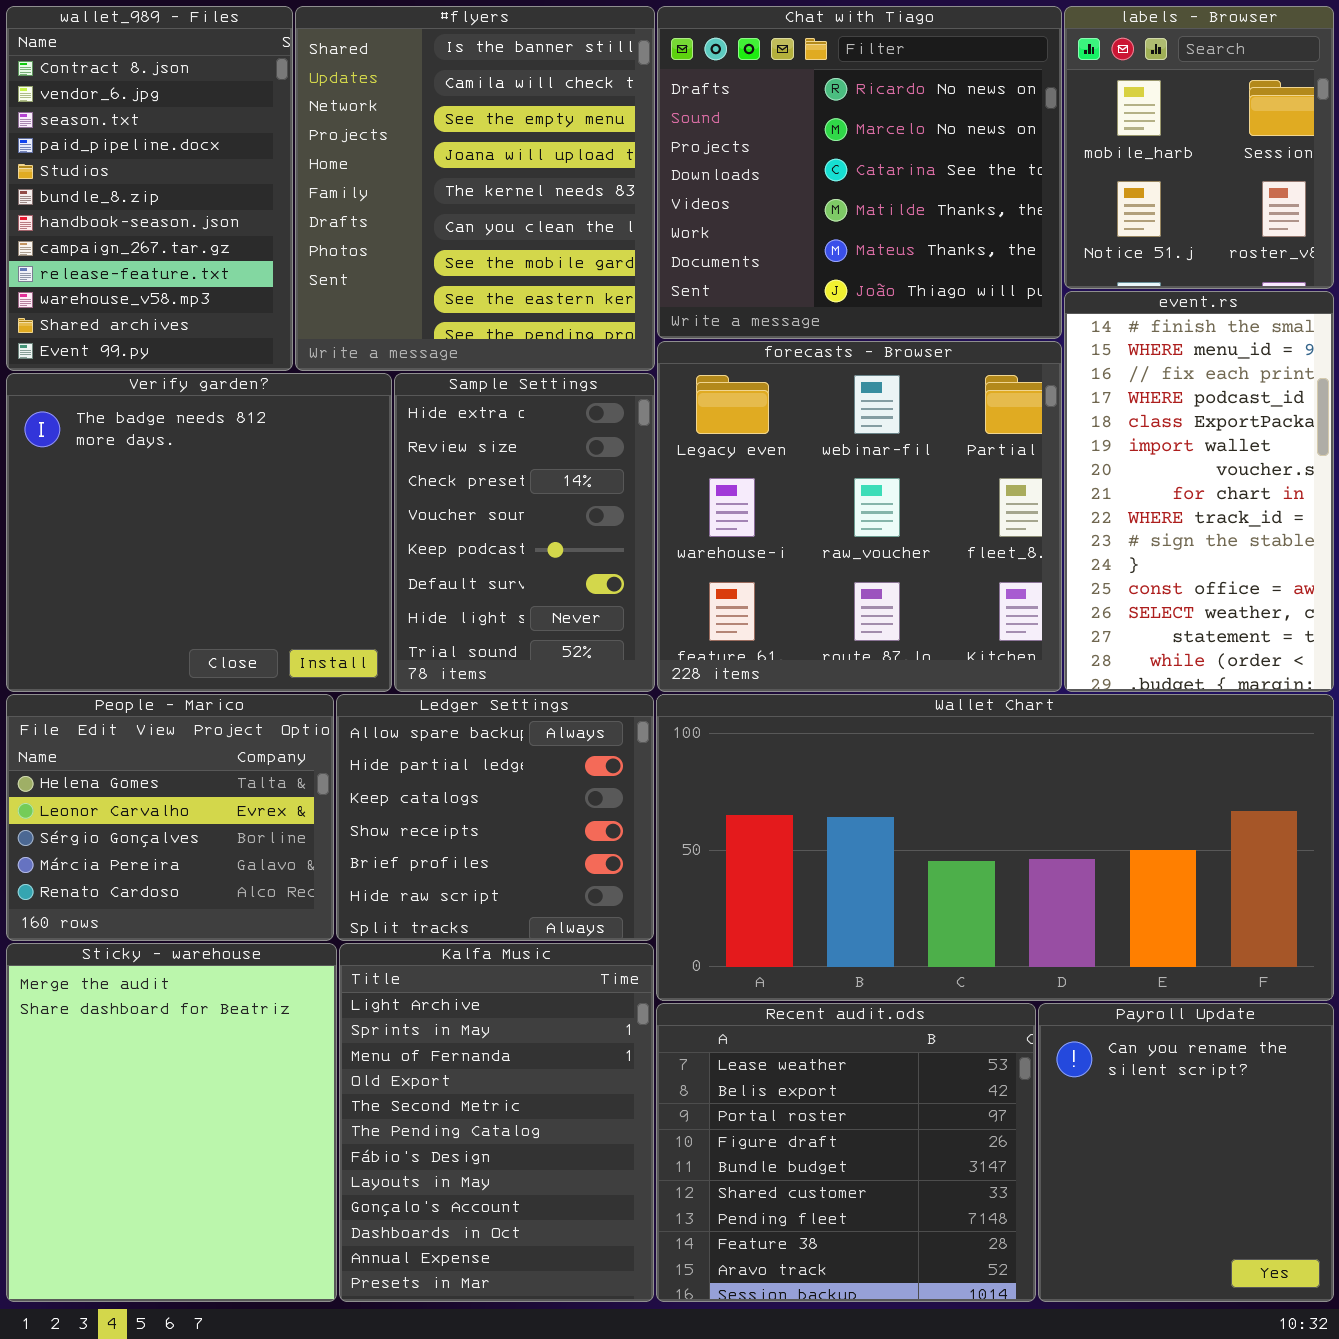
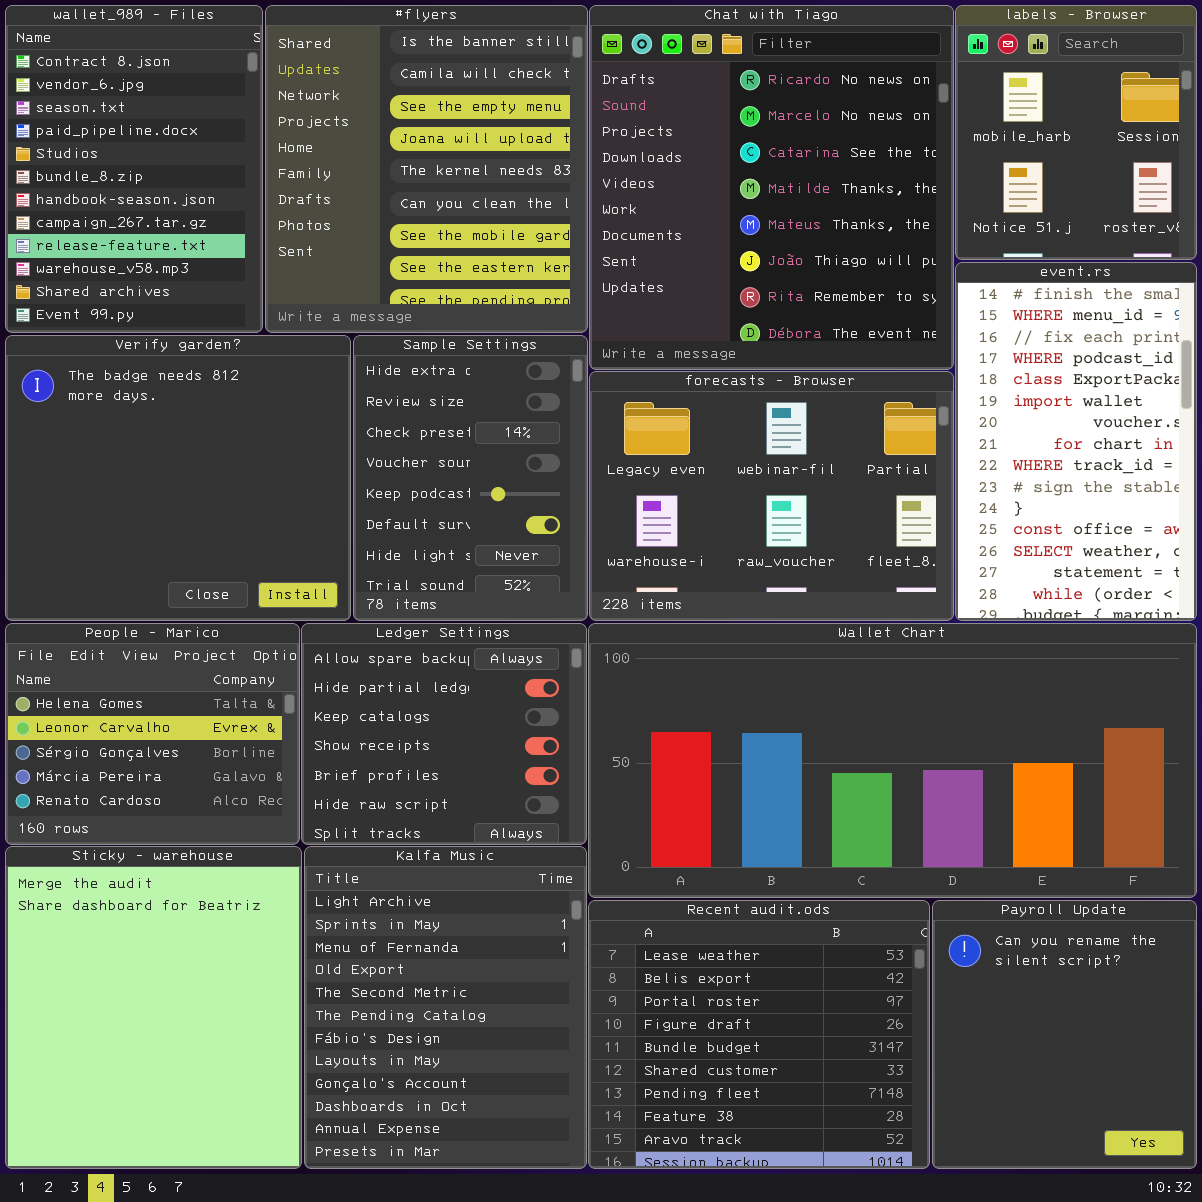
Chat with Tiago: [657,6,1062,339] -> [589,5,954,370], resized
forecasts - Browser: [657,341,1062,692] -> [589,371,954,621], resized

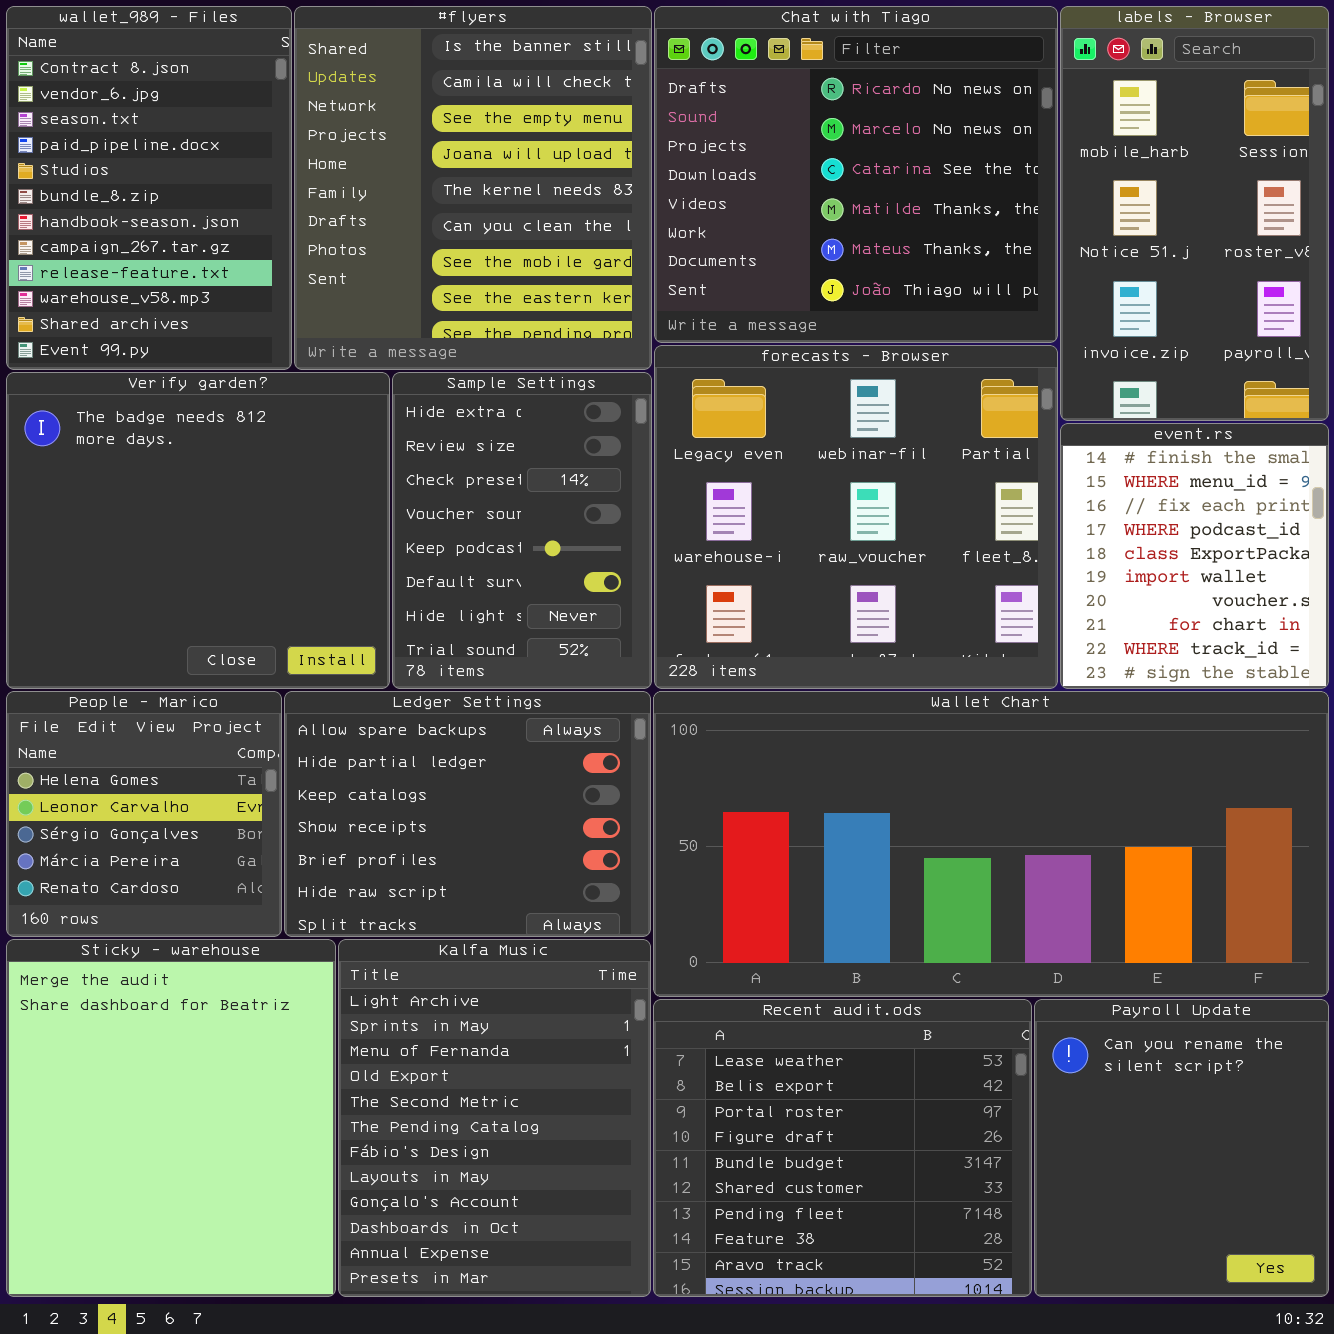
Chat with Tiago: [589,5,954,370] -> [654,6,1058,343], resized
labels - Browser: [955,5,1197,260] -> [1060,6,1329,421], resized
event.rs: [955,262,1197,621] -> [1060,423,1329,689], resized
forecasts - Browser: [589,371,954,621] -> [654,345,1058,689], resized
People - Marico: [5,623,300,845] -> [6,691,282,937], resized
Ledger Settings: [301,623,587,845] -> [284,691,651,937], resized

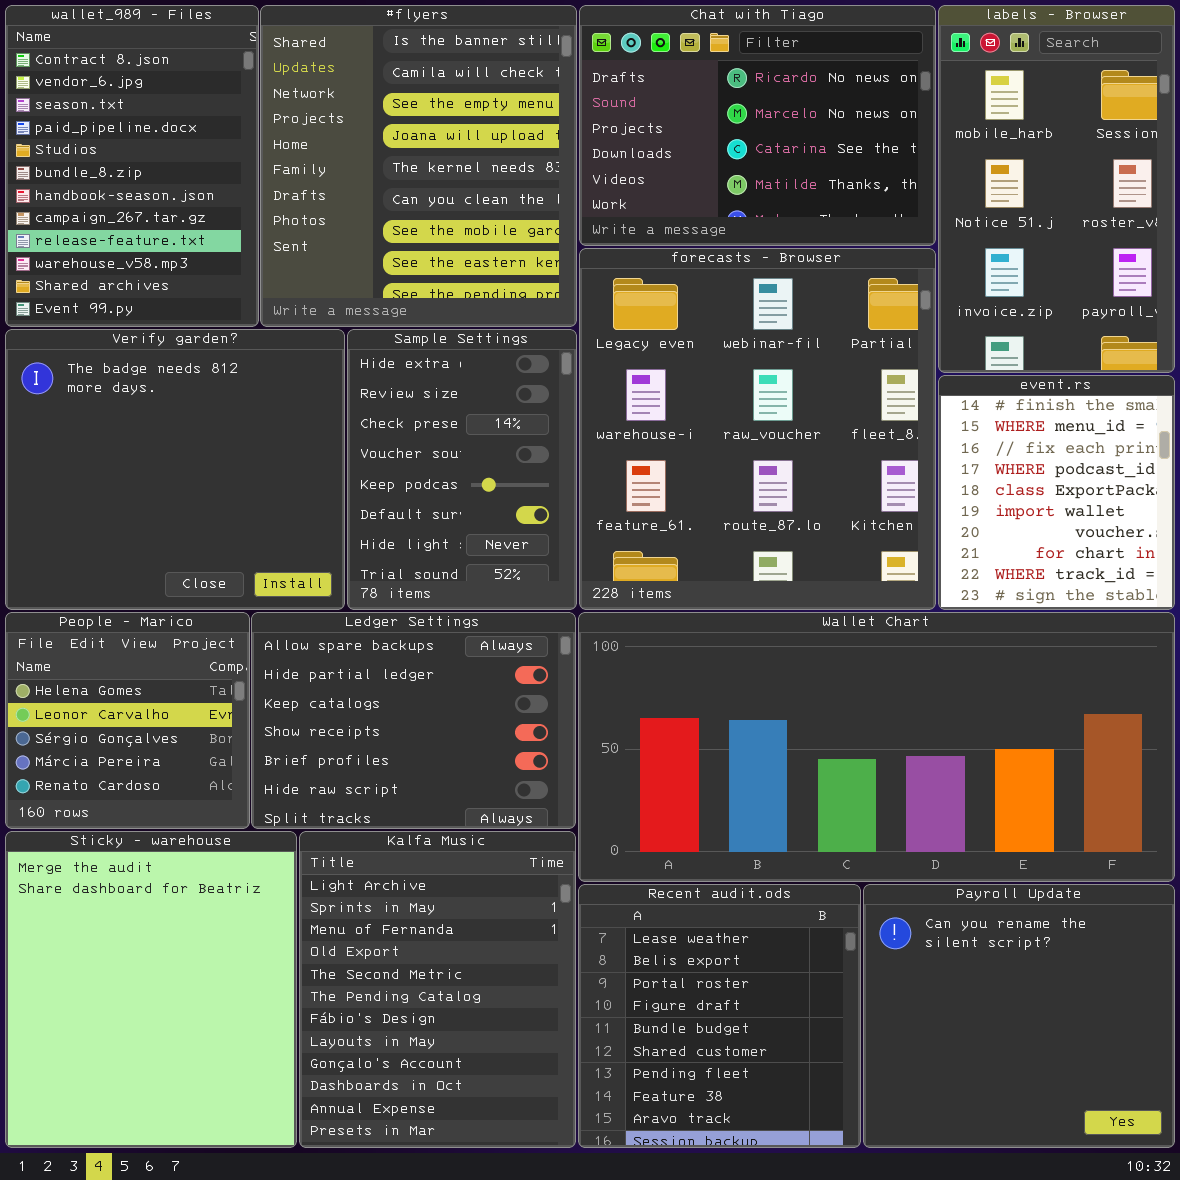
Chat with Tiago: [654,6,1058,343] -> [579,5,936,246], resized
forecasts - Browser: [654,345,1058,689] -> [579,248,936,610], resized
Recent audit.ods: [653,999,1032,1297] -> [578,884,861,1148], resized
Payroll Update: [1034,999,1329,1297] -> [863,884,1175,1148], resized

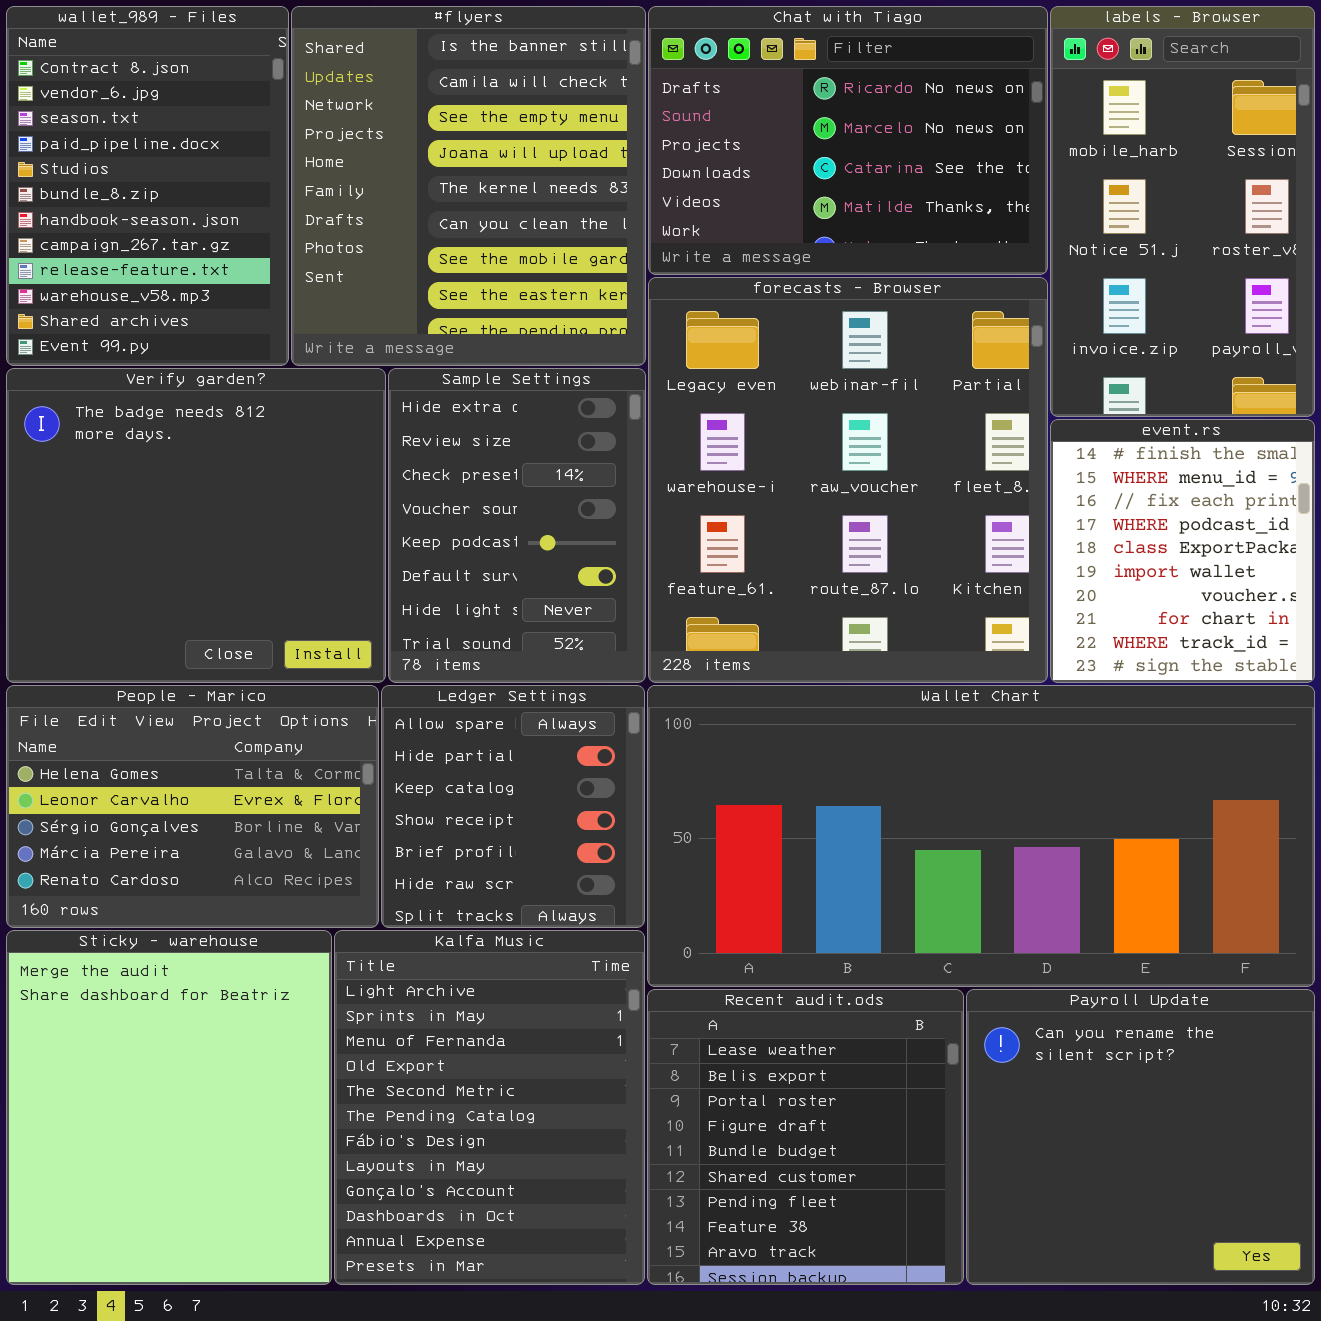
People - Marico: [5,612,250,829] -> [6,685,379,928], resized
Ledger Settings: [251,612,576,829] -> [381,685,645,928], resized

